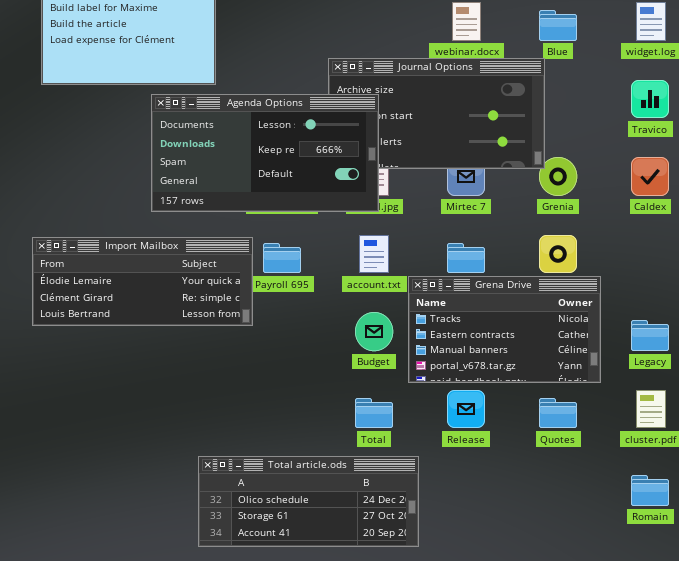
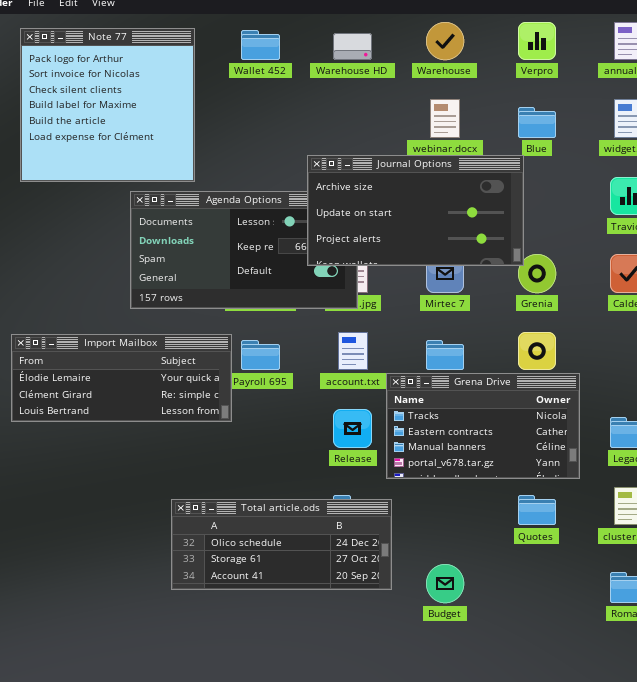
Journal Options: [328,58,545,169] -> [307,155,524,266], raised
Budget: [355,312,393,351] -> [426,564,464,603], moved
Release: [447,390,485,428] -> [333,409,372,448], moved
Total article.ods: [198,456,419,547] -> [171,499,392,590], moved

